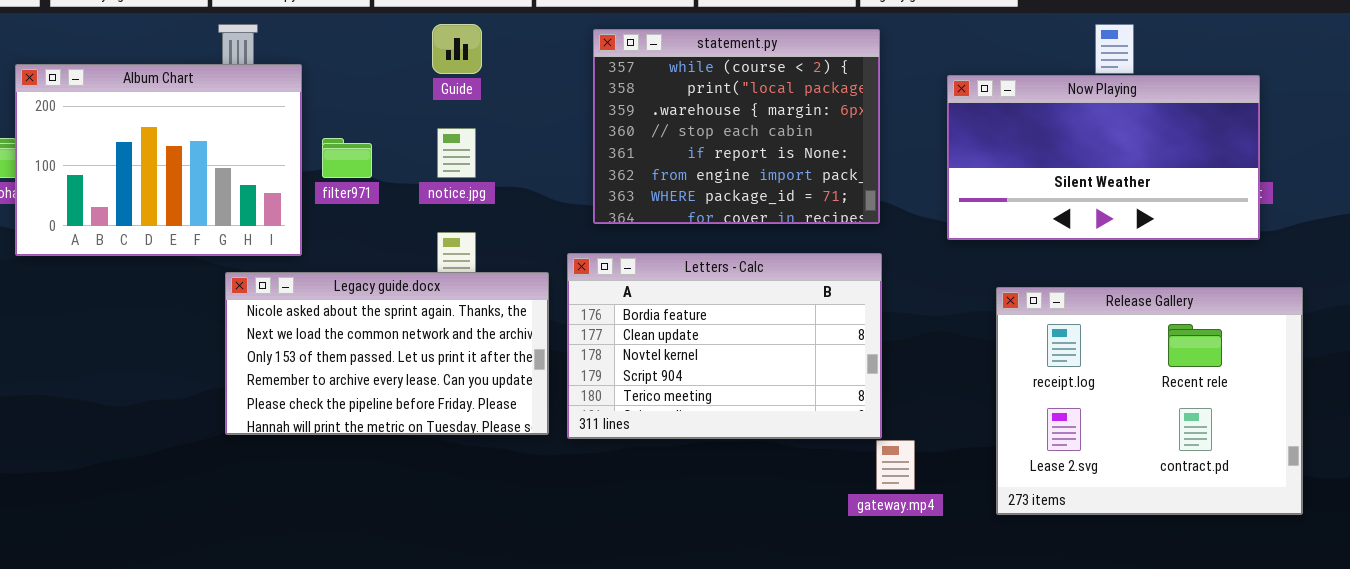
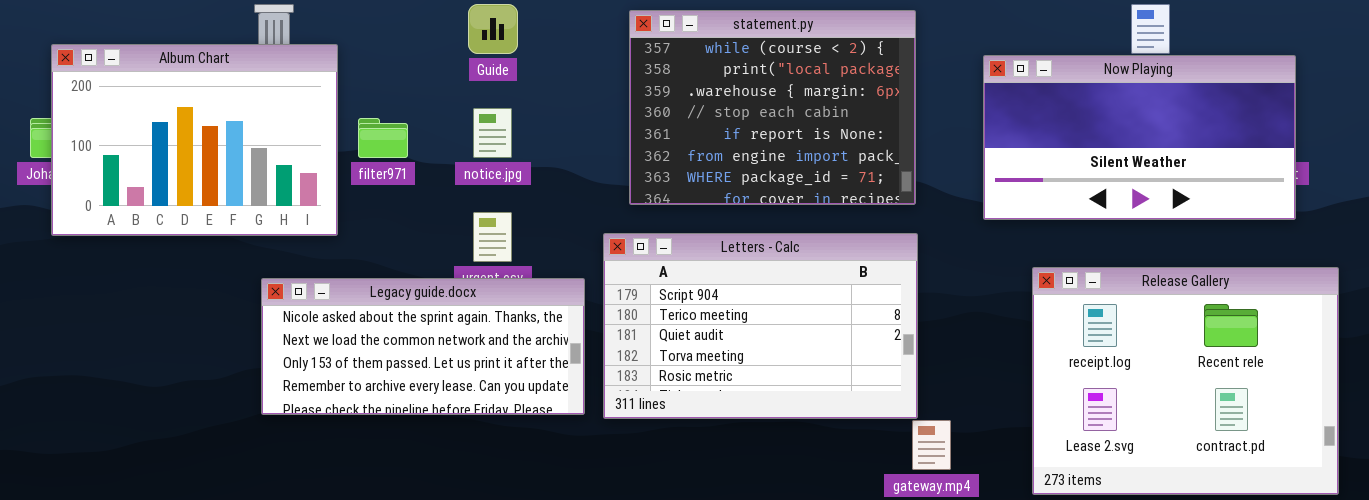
Letters - Calc: [567,253,882,439] -> [603,233,918,419], scrolled down 3 rows
Legacy guide.docx: [225,272,549,435] -> [261,278,585,415], resized

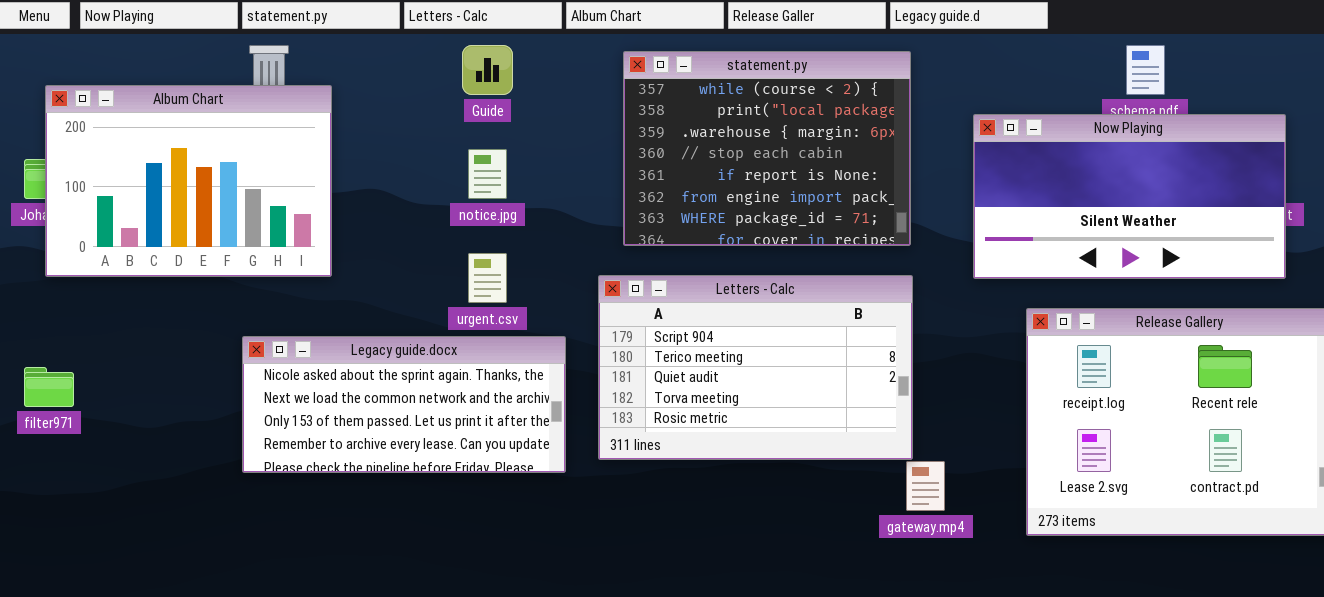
Now Playing: [983,55,1296,220] -> [973,114,1286,279], moved
filter971: [358,118,408,158] -> [24,367,74,407], moved
Legacy guide.docx: [261,278,585,415] -> [242,336,566,473], moved

